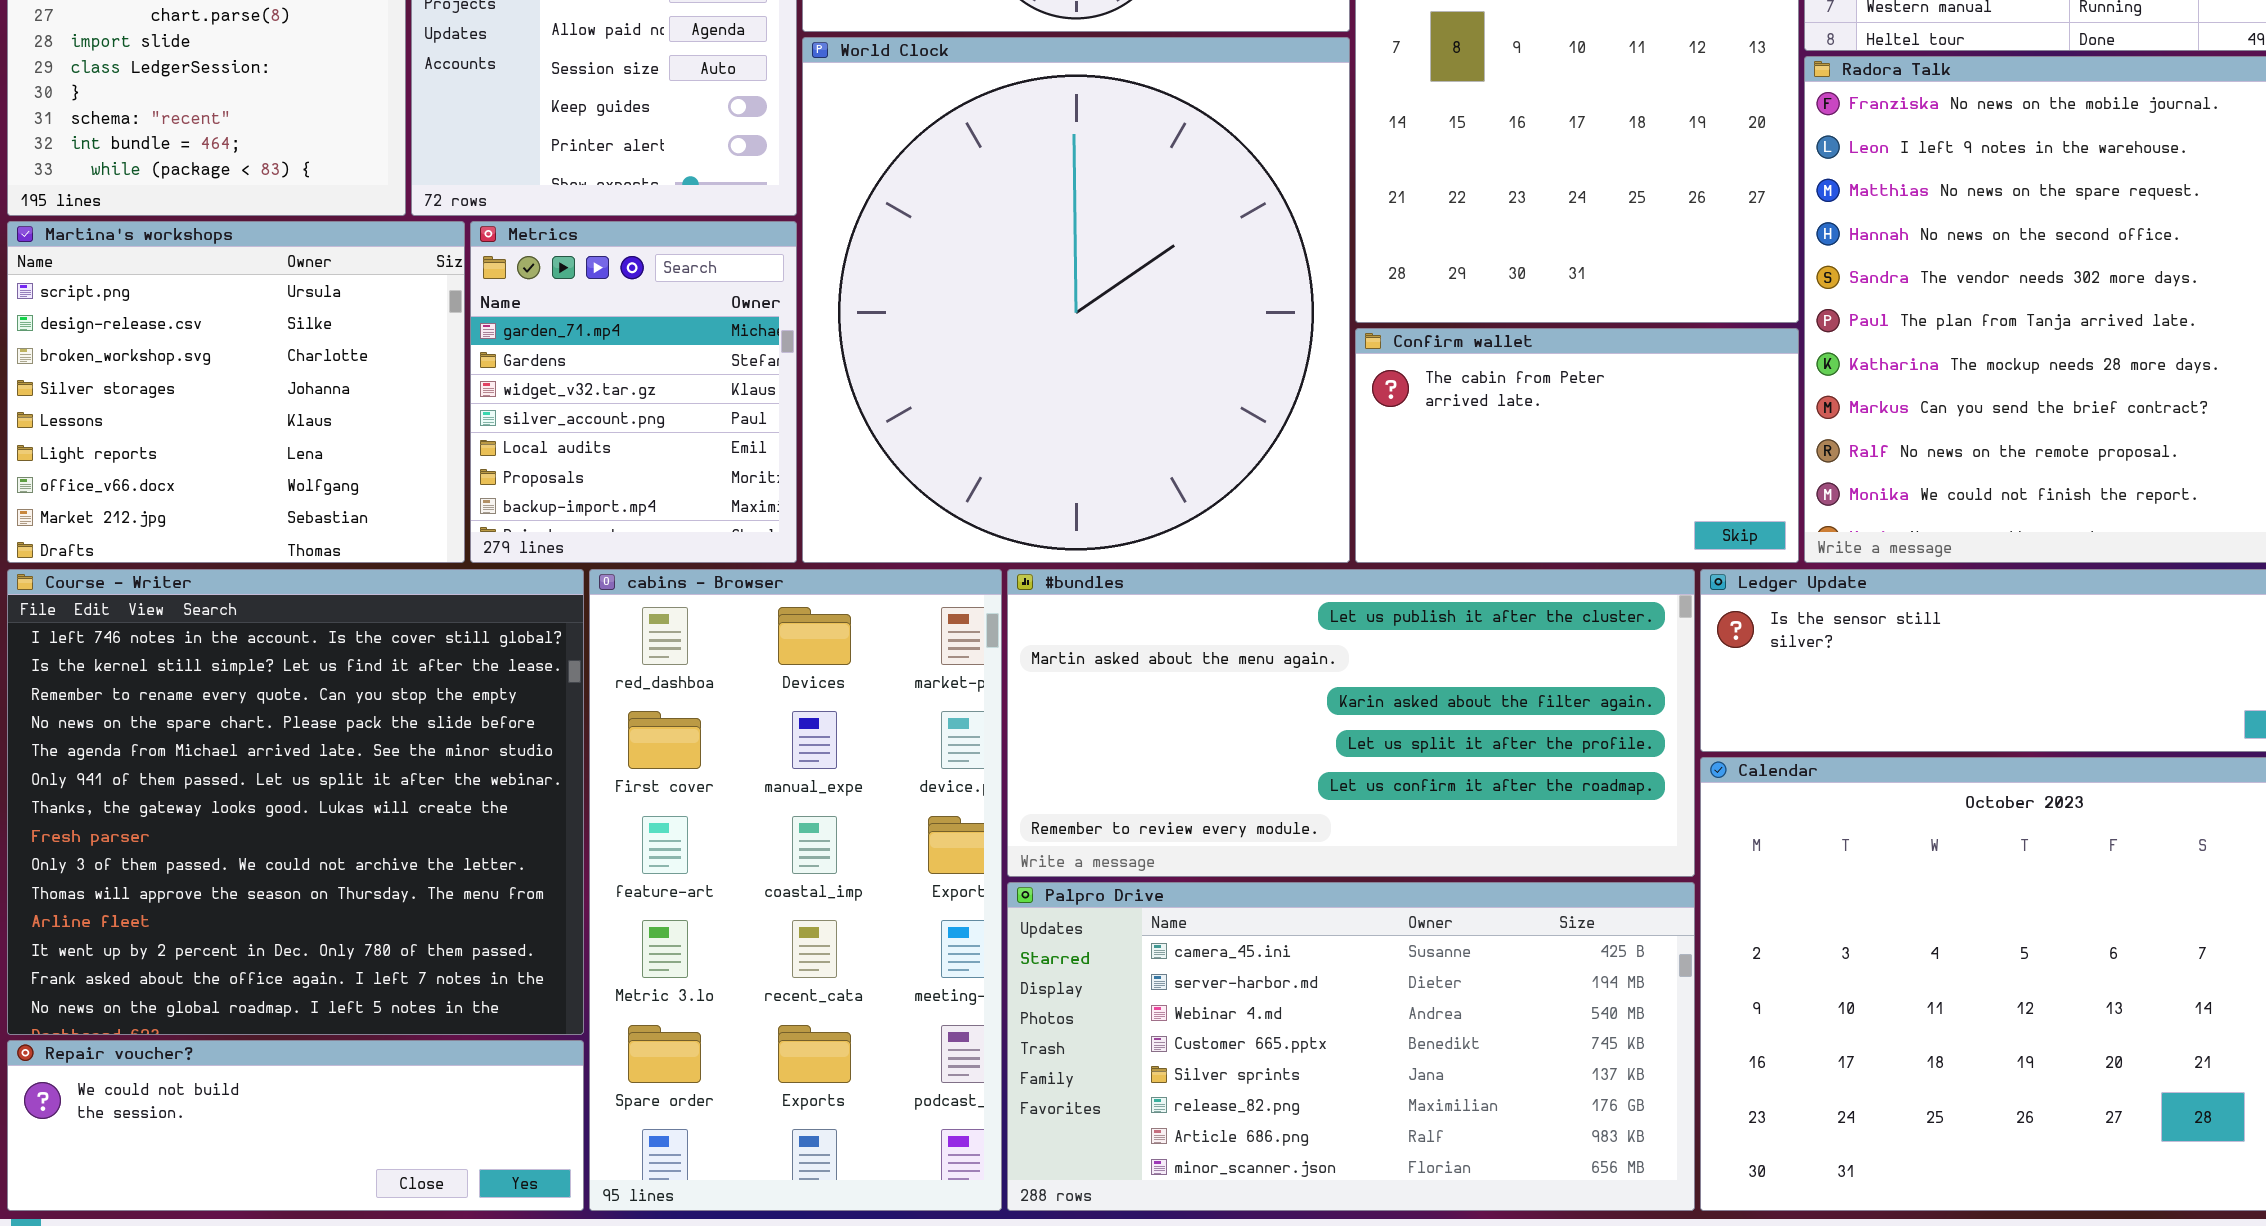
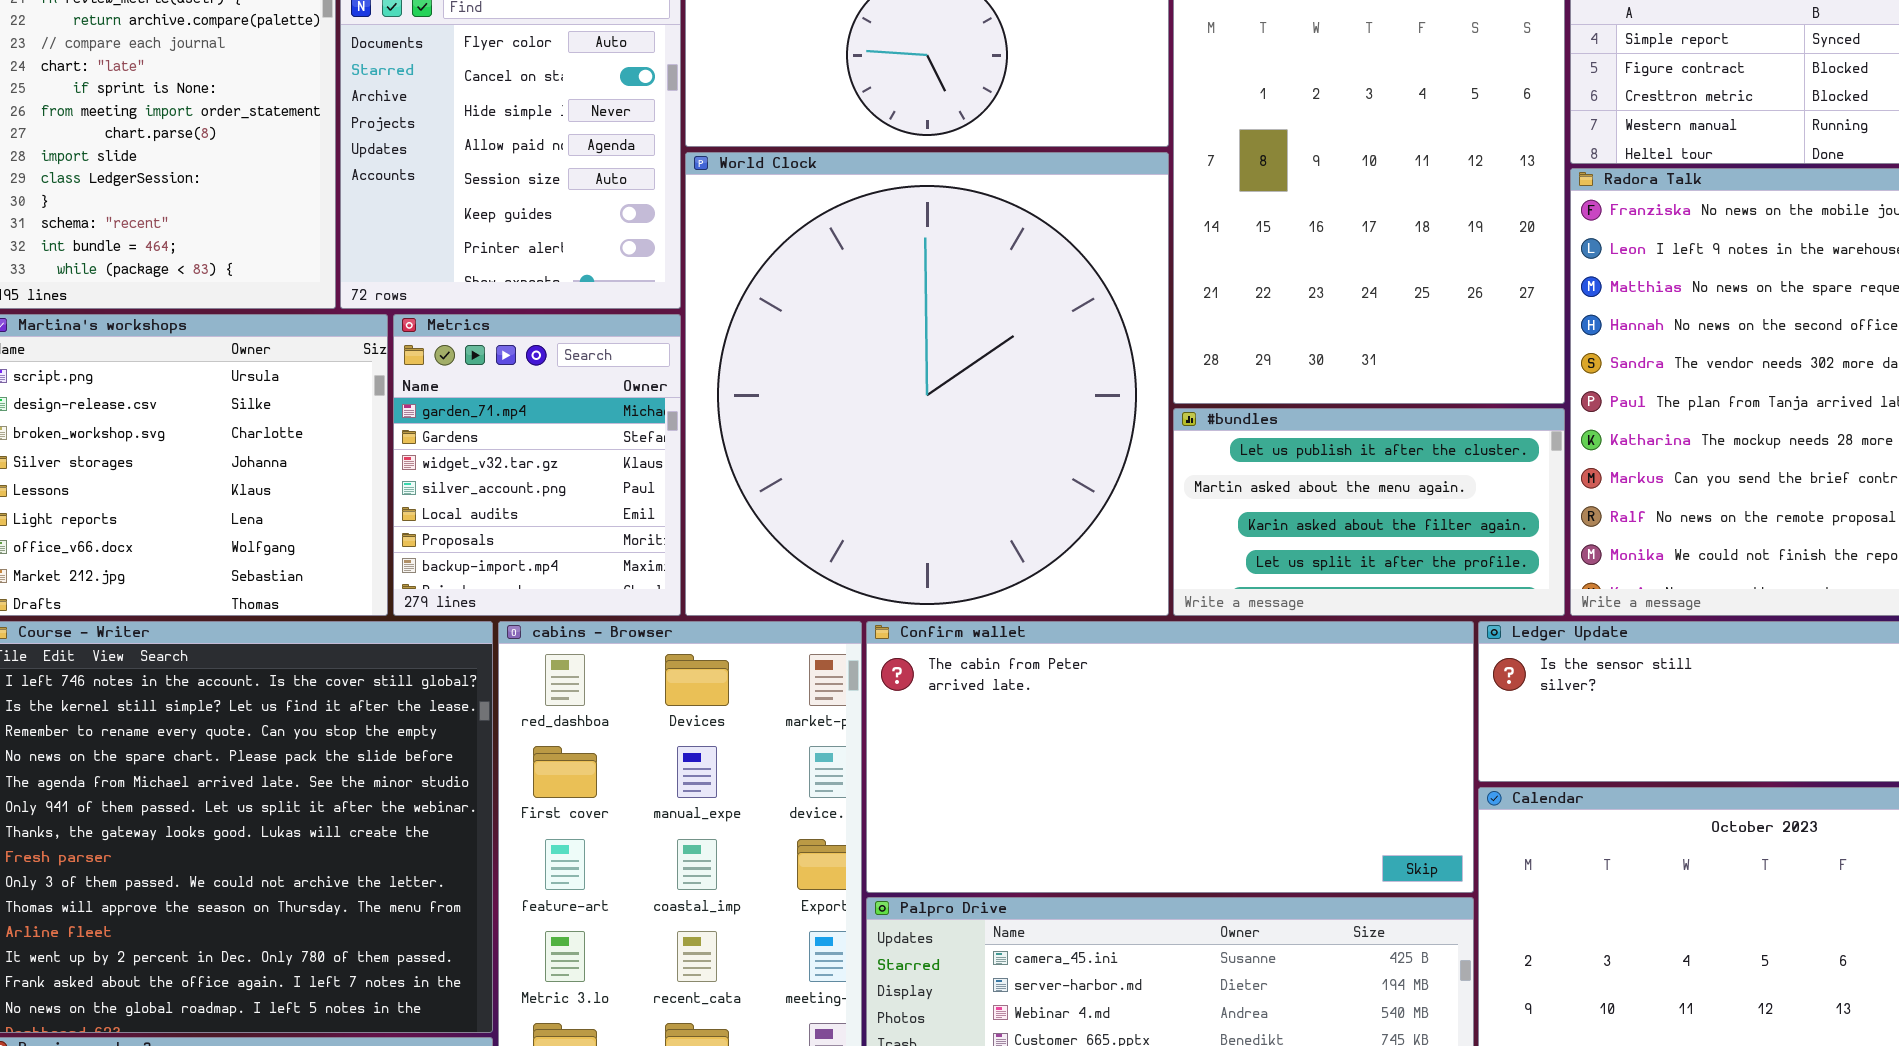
Confirm wallet: [1355,328,1799,563] -> [866,621,1474,893], moved, resized
#bundles: [1007,569,1695,877] -> [1173,408,1565,616], moved, resized

